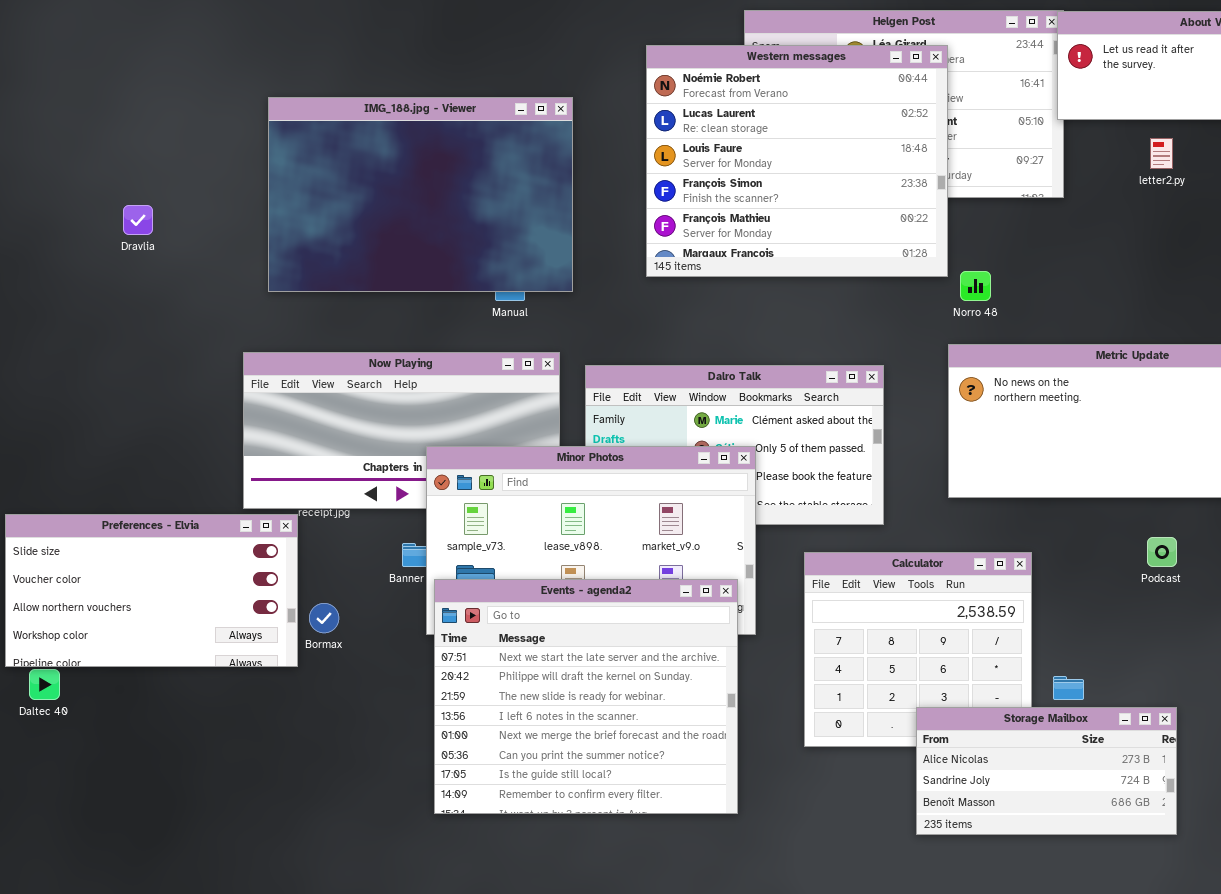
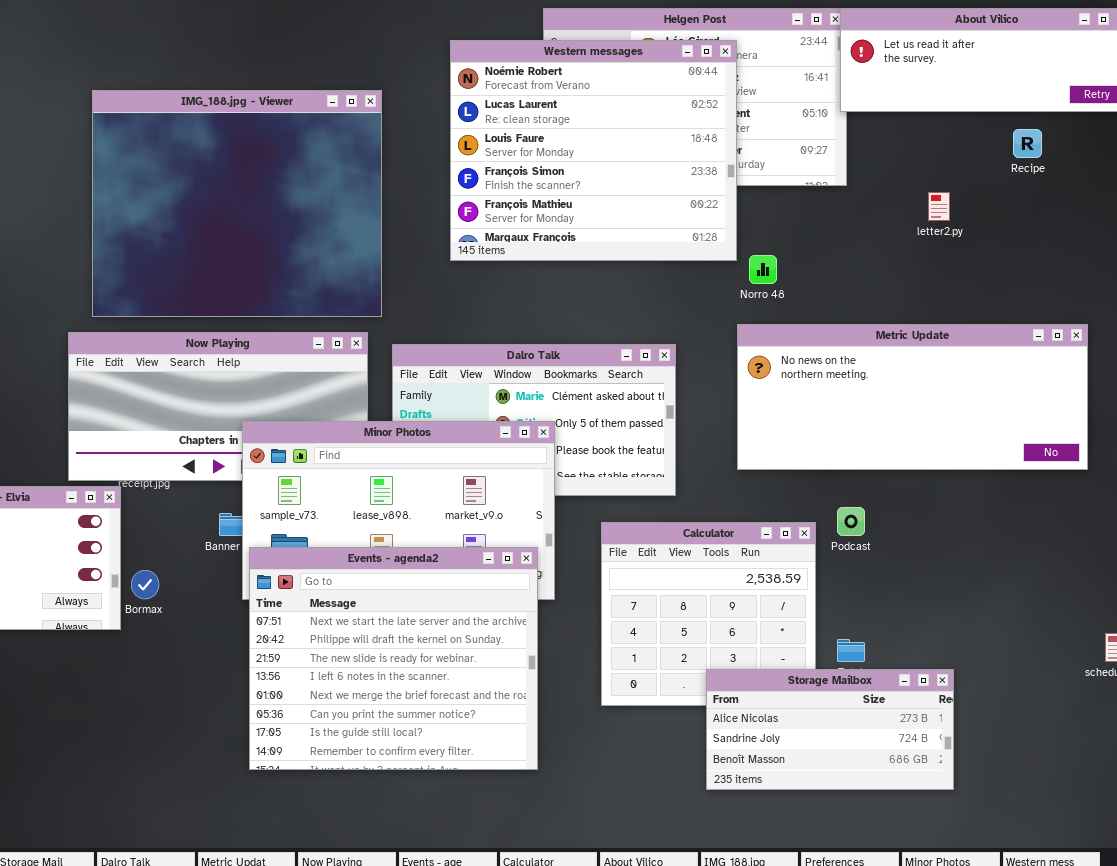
IMG_188.jpg - Viewer: [268,97,573,292] -> [92,90,382,317], resized
letter2.py: [1150,138,1173,169] -> [928,192,950,221], moved
Podcast: [1147,537,1177,567] -> [837,507,865,536], moved

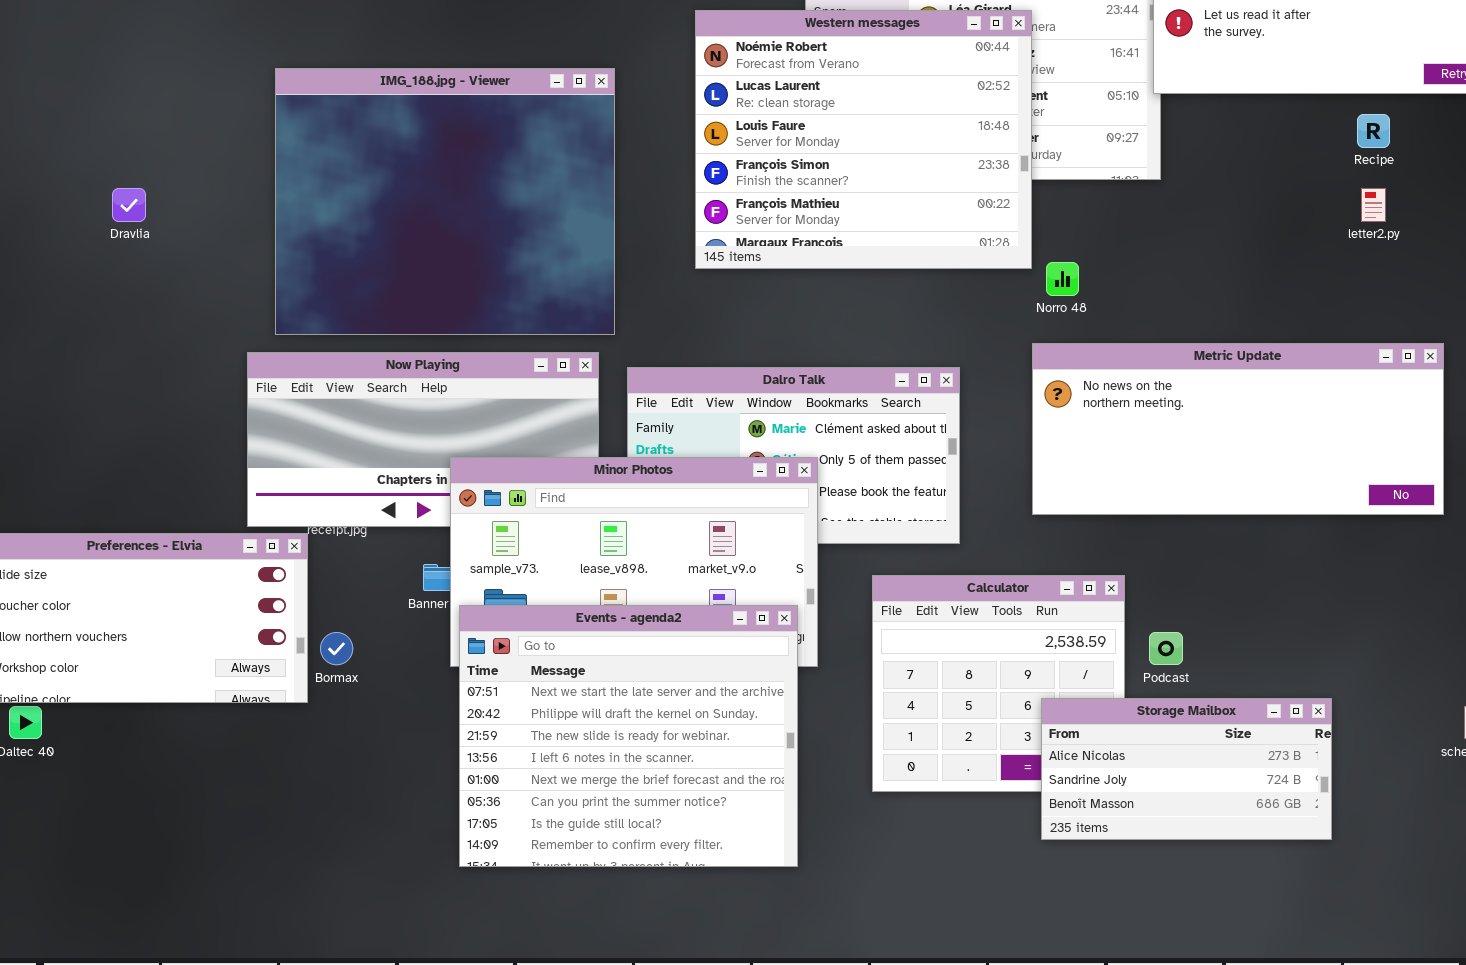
letter2.py: [928,192,950,221] -> [1361,188,1386,222], moved
Podcast: [837,507,865,536] -> [1149,632,1183,665], moved
Storage Mailbox: [706,669,954,790] -> [1041,698,1332,840], moved

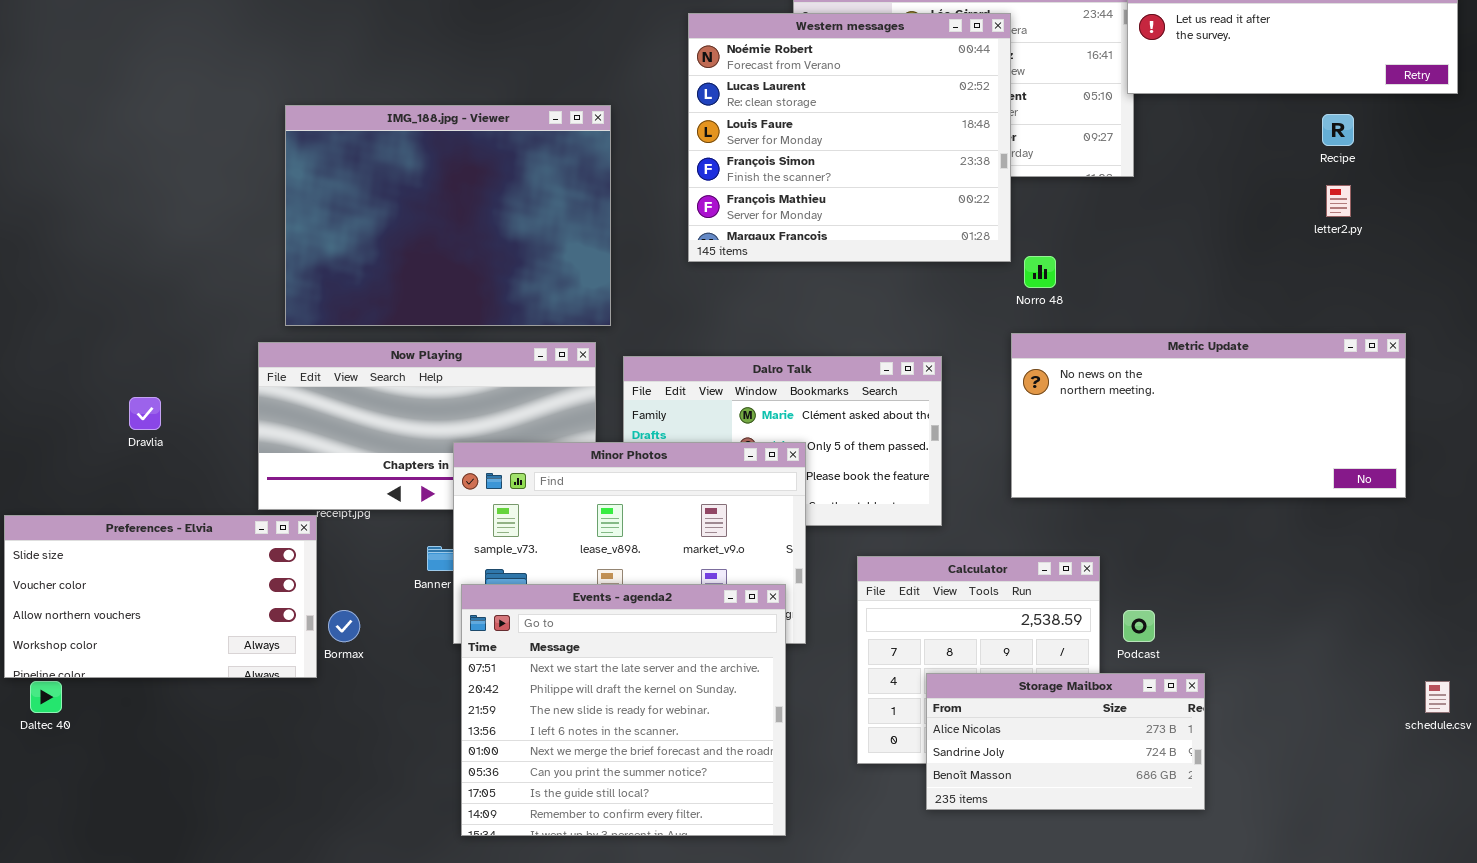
IMG_188.jpg - Viewer: [275,68,615,335] -> [285,105,611,326], resized
Dravlia: [112,188,146,222] -> [129,397,161,430], moved
Storage Mailbox: [1041,698,1332,840] -> [926,673,1205,810], moved

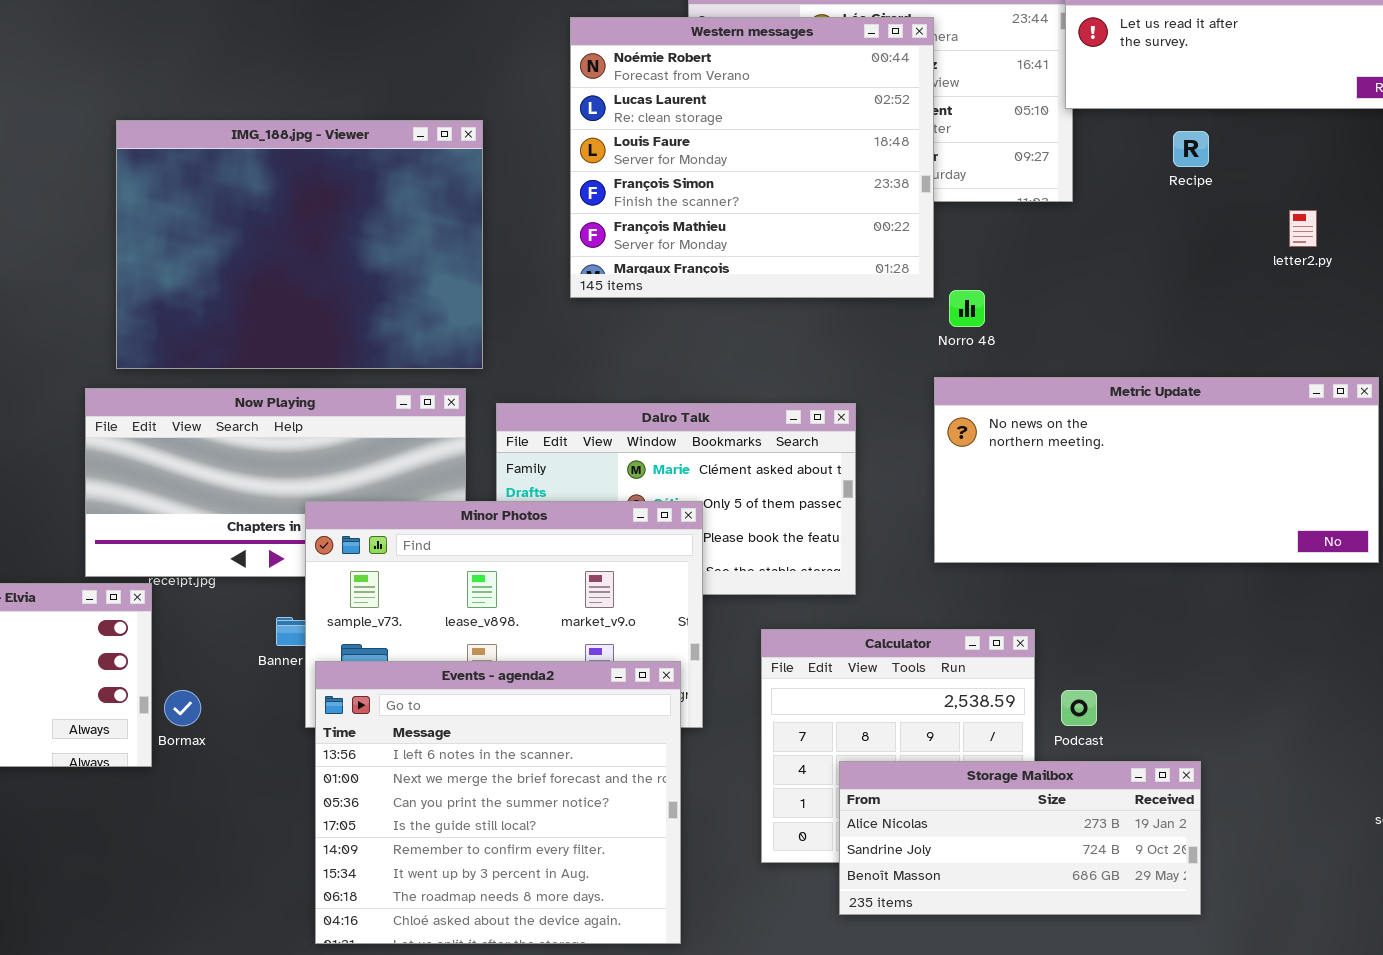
Recipe: [1322,114,1354,146] -> [1173,131,1209,167], moved
Events - agenda2: [461,584,786,836] -> [315,661,681,944], scrolled down 3 rows
Storage Mailbox: [926,673,1205,810] -> [839,761,1201,915], resized

